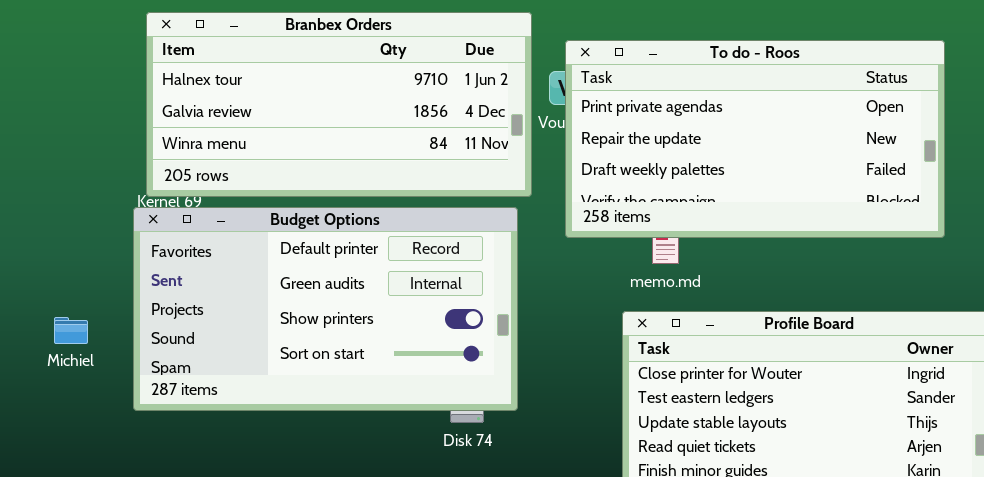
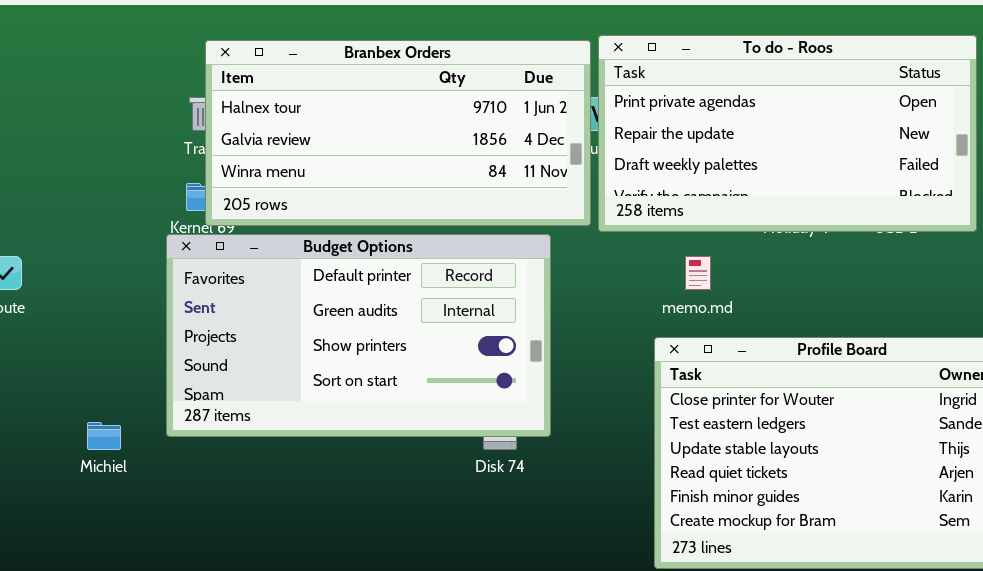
Branbex Orders: [146,12,532,197] -> [205,40,591,226], moved
To do - Roos: [565,40,945,238] -> [598,35,977,232], moved
Michiel: [54,317,88,344] -> [87,422,121,450], moved

